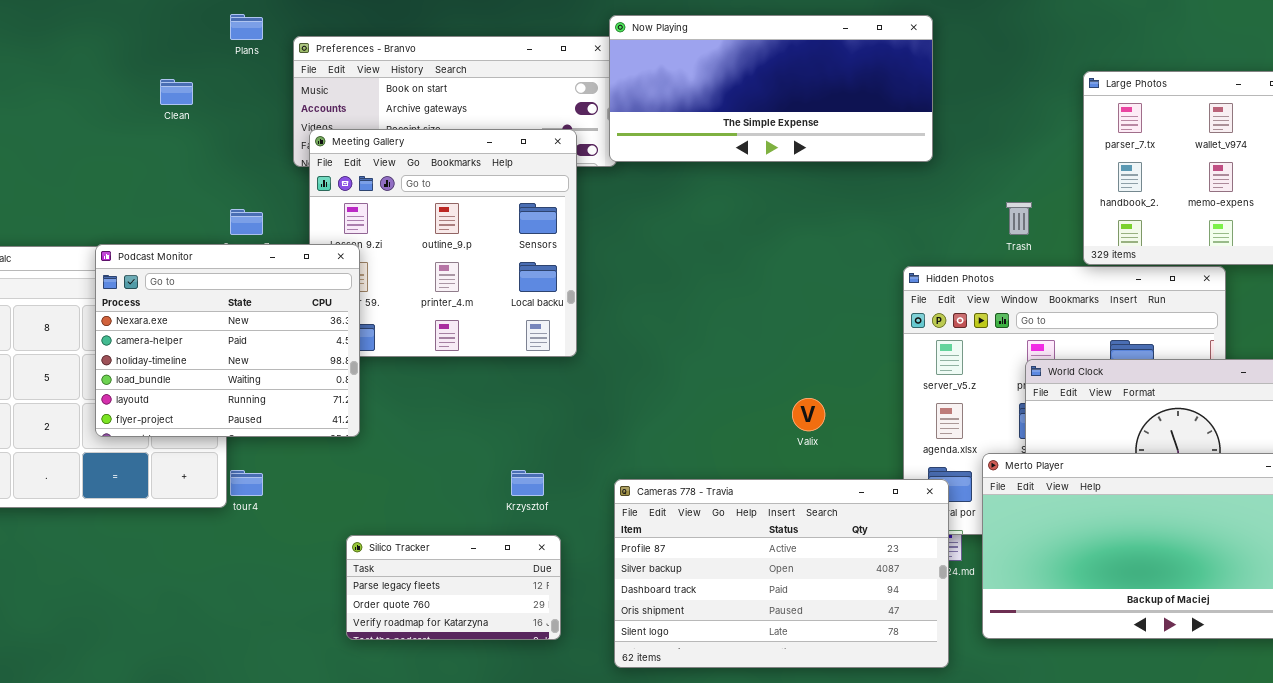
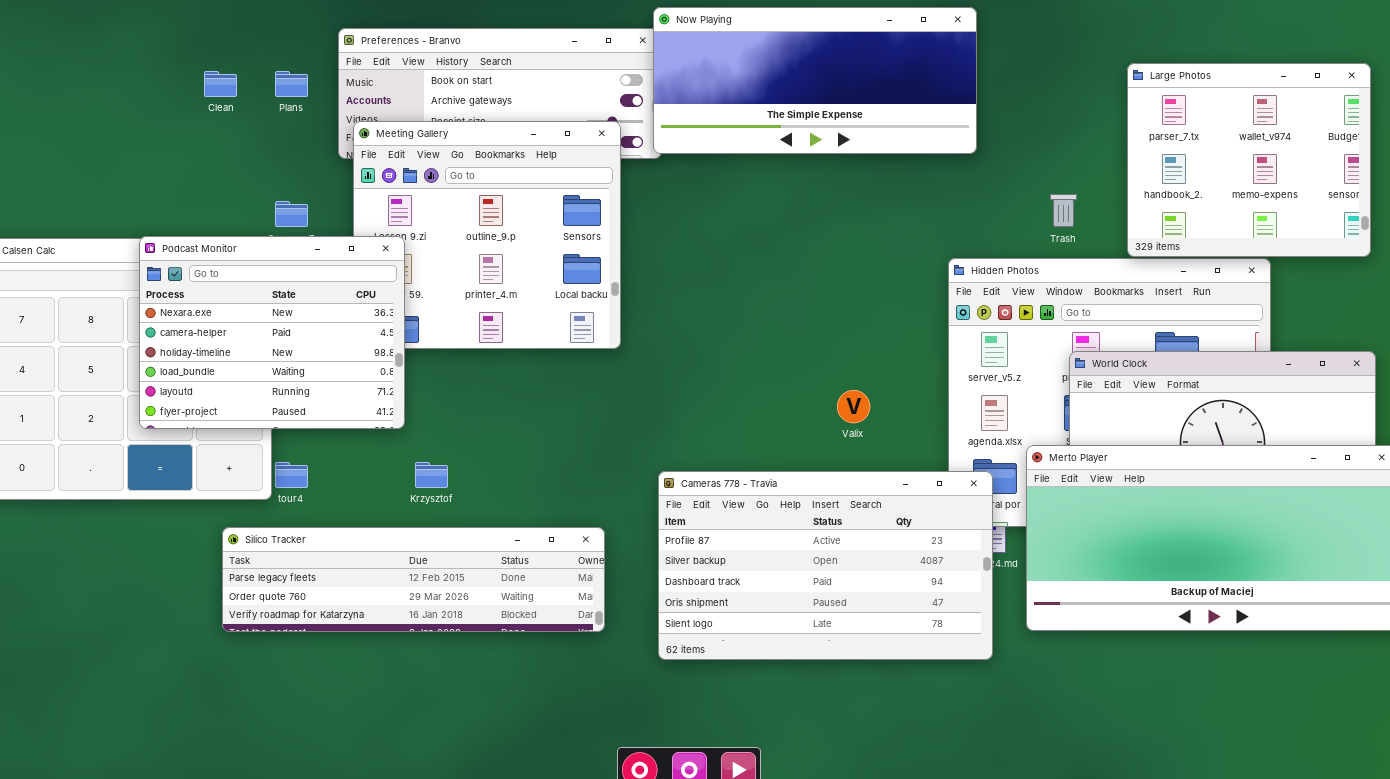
Plans: [230,14,263,40] -> [275,71,308,97], moved
Krzysztof: [511,470,544,496] -> [415,462,448,488], moved
Silico Tracker: [346,535,561,640] -> [222,527,605,632], resized

